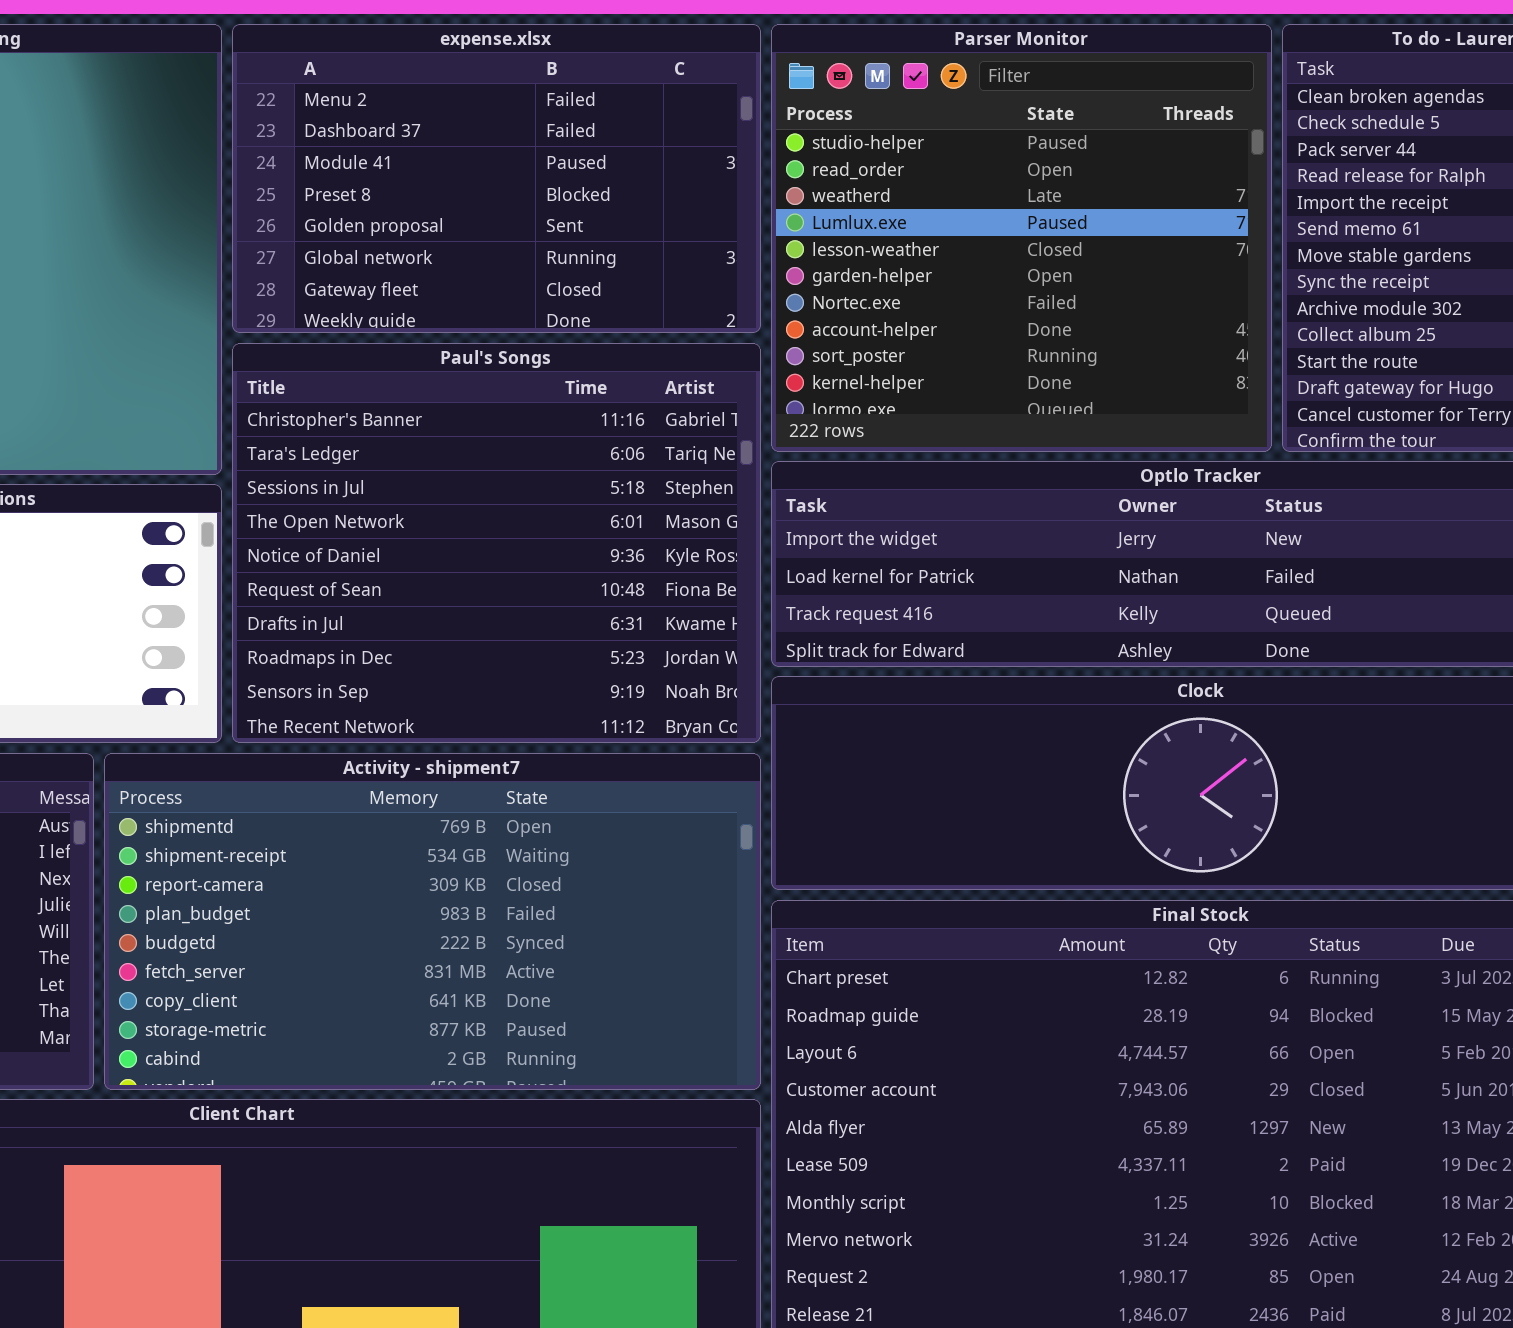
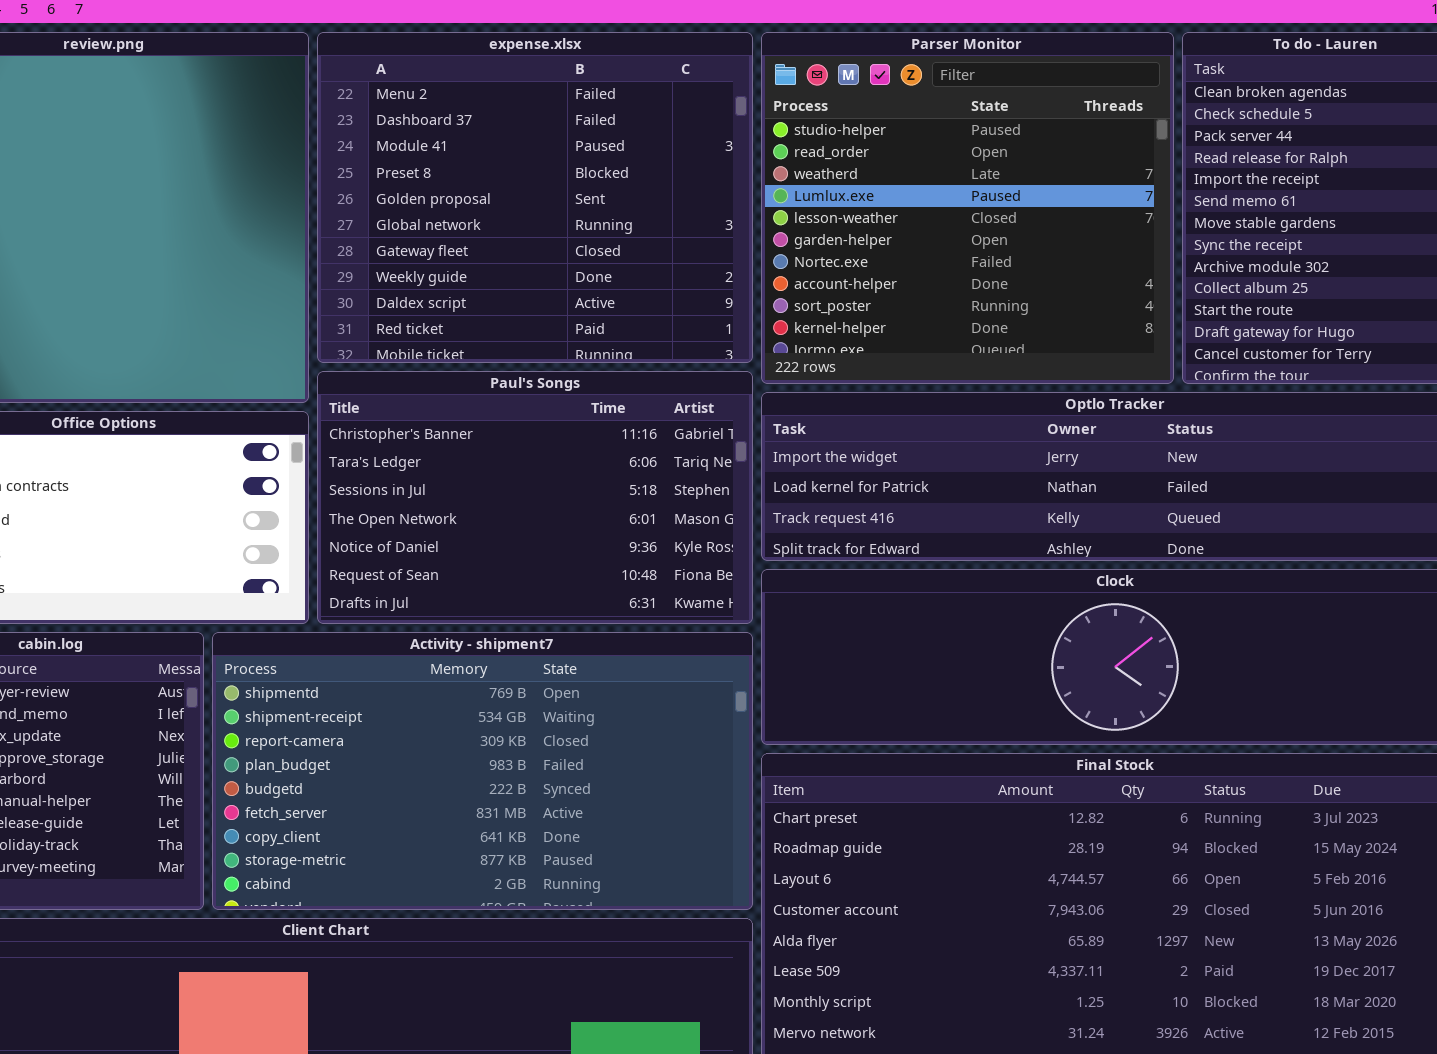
expense.xlsx: [232,24,761,333] -> [317,32,753,363], resized
Paul's Songs: [232,343,761,743] -> [317,371,753,624], resized

